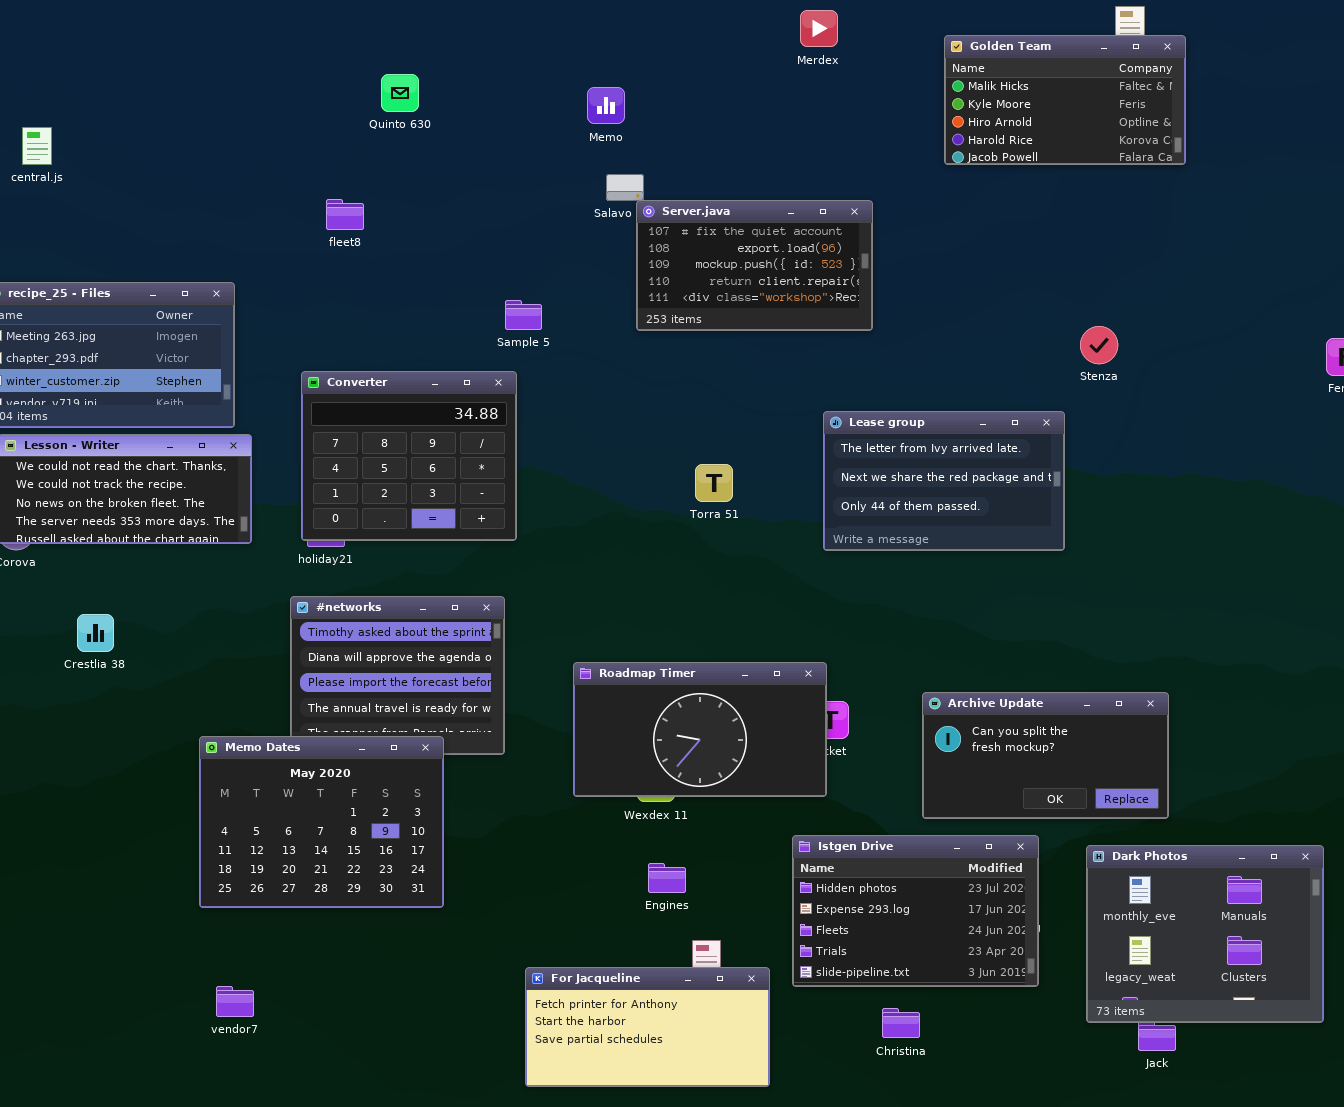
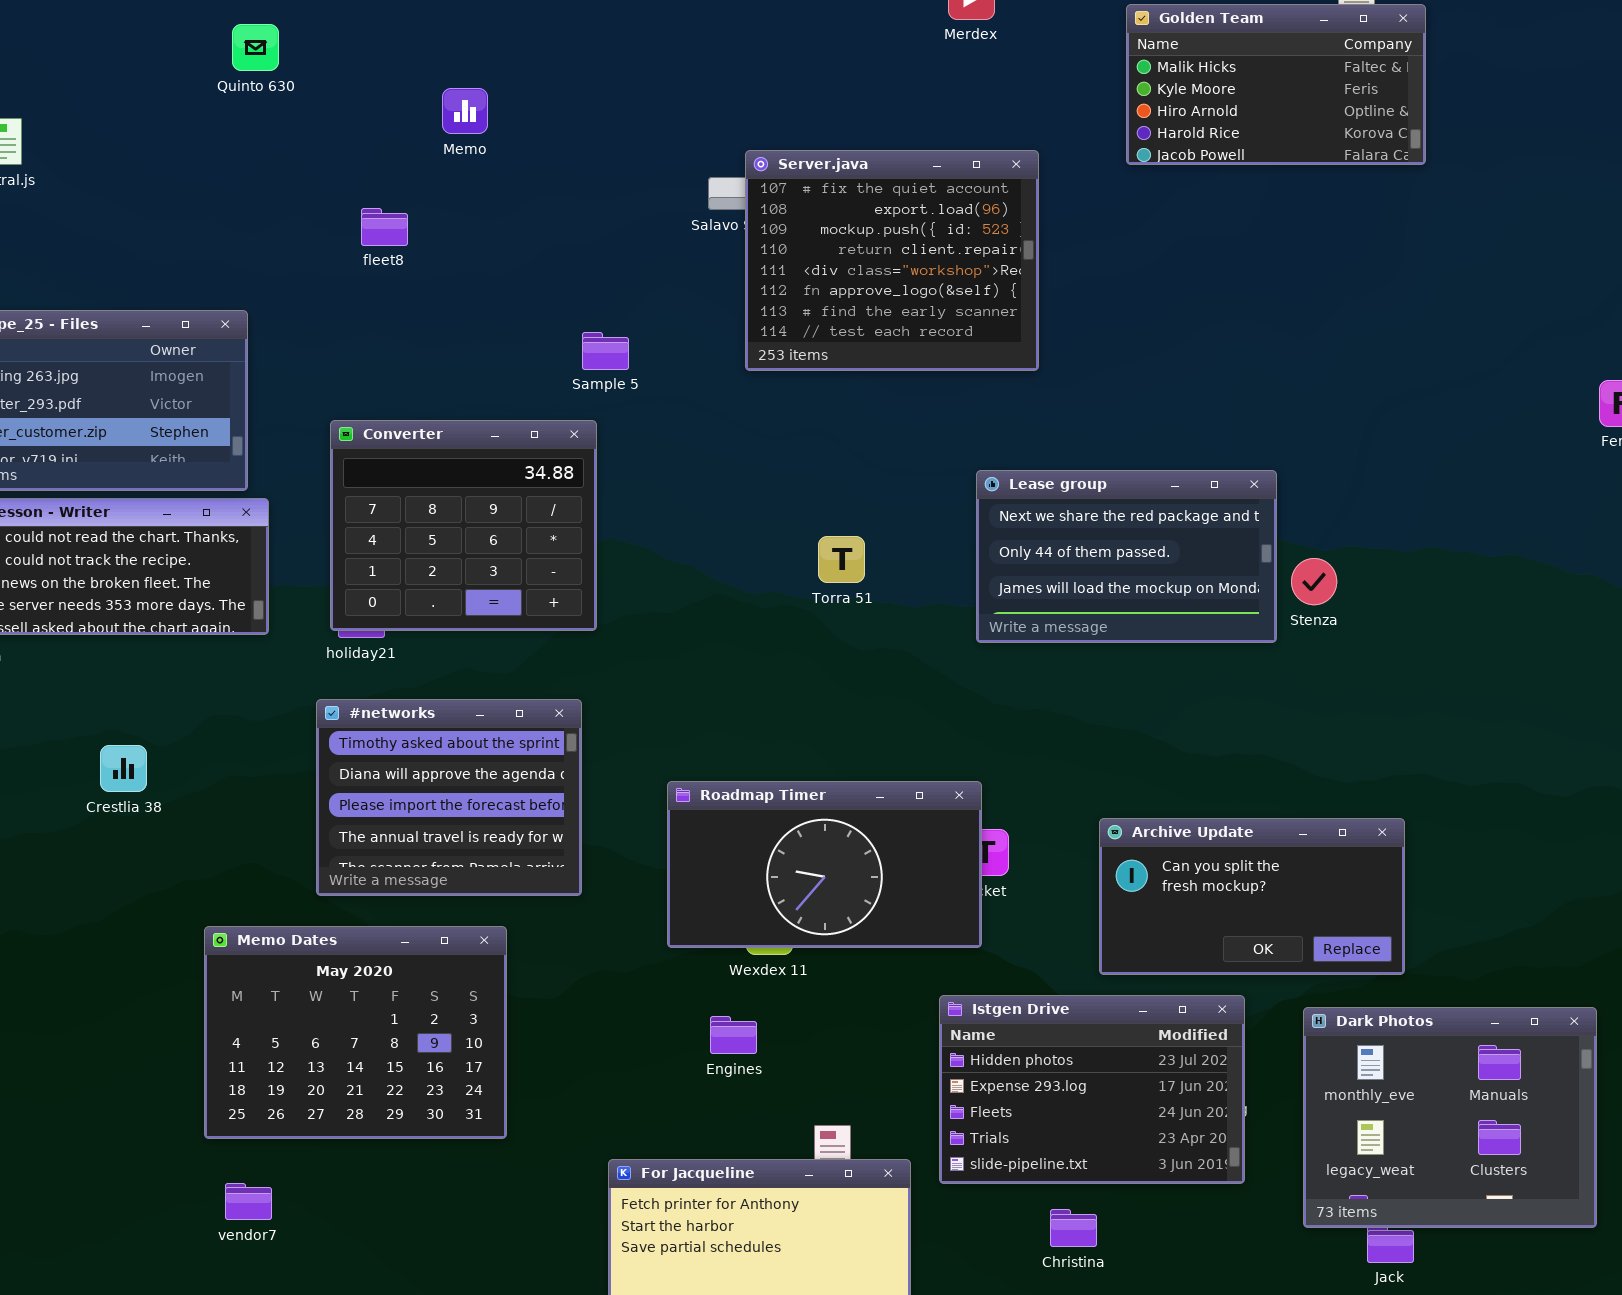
Quinto 630: [381,74,419,112] -> [232,24,279,71], moved
Memo: [587,87,625,124] -> [442,88,488,134], moved
Server.java: [636,200,873,331] -> [745,150,1039,371], resized
Stenza: [1080,326,1118,364] -> [1291,558,1337,605], moved
Lease group: [823,411,1065,551] -> [976,470,1277,643], scrolled down 1 row
Crestlia 38: [77,614,114,652] -> [100,745,147,792], moved
Memo Dates: [199,736,444,908] -> [204,926,507,1139], moved
Engines: [648,863,686,893] -> [710,1016,757,1054], moved

